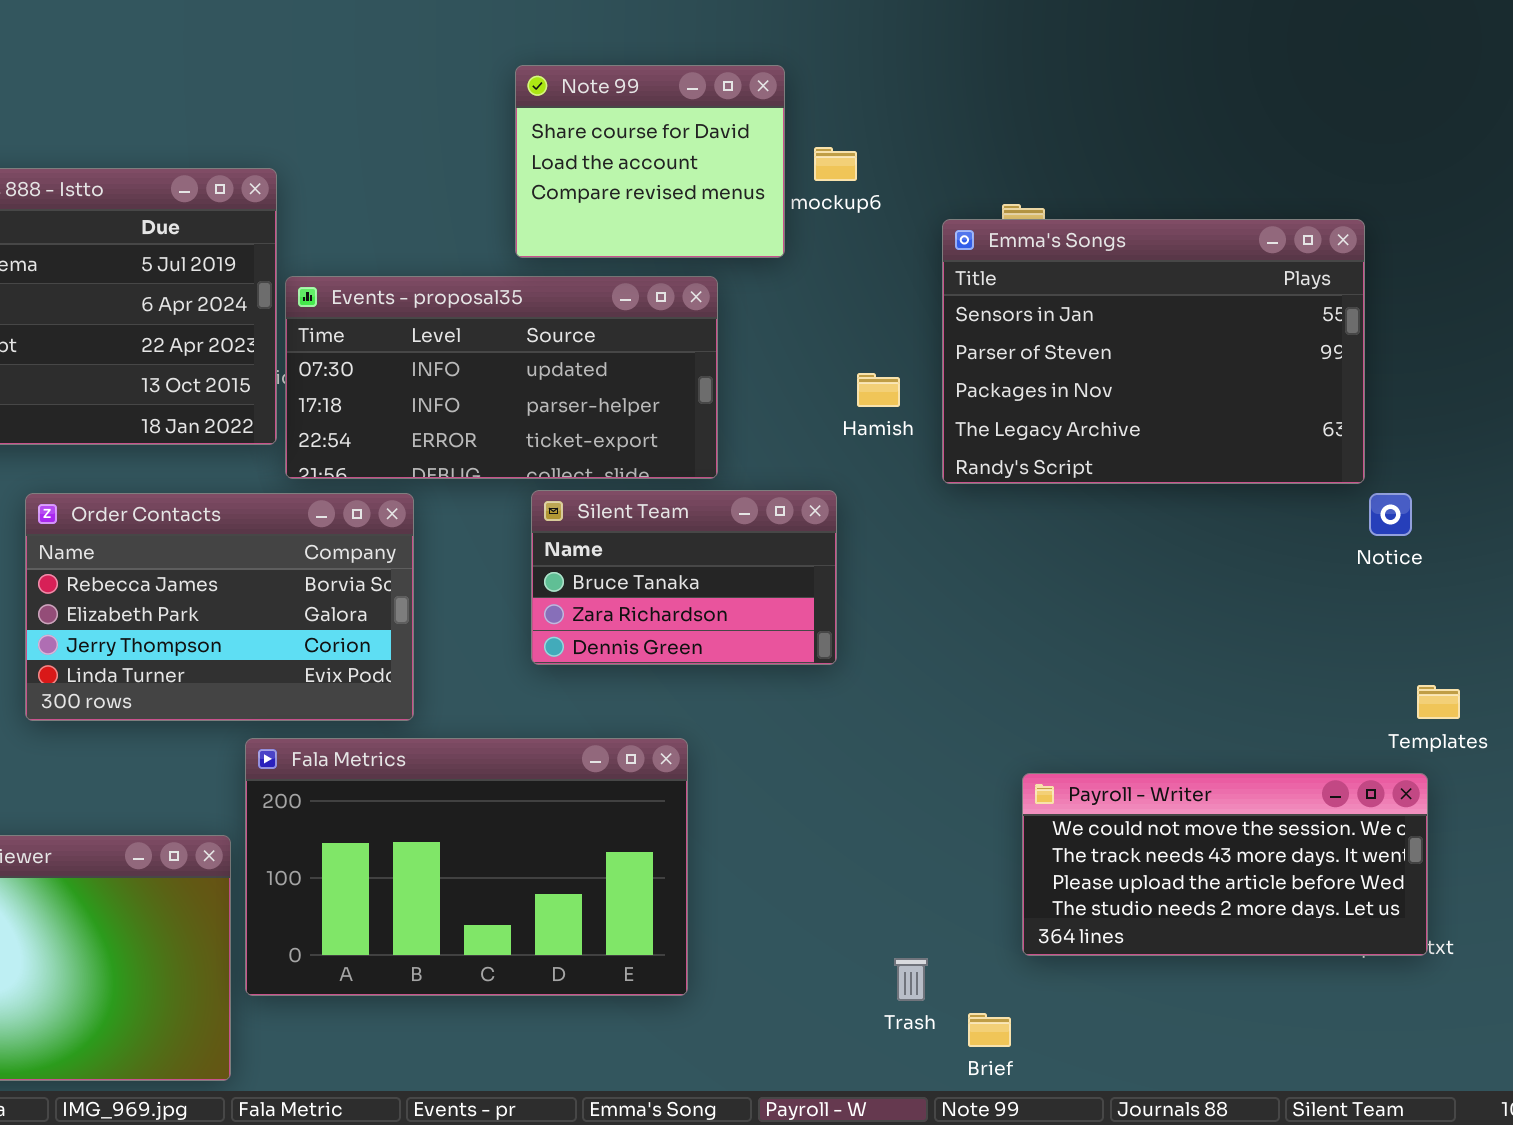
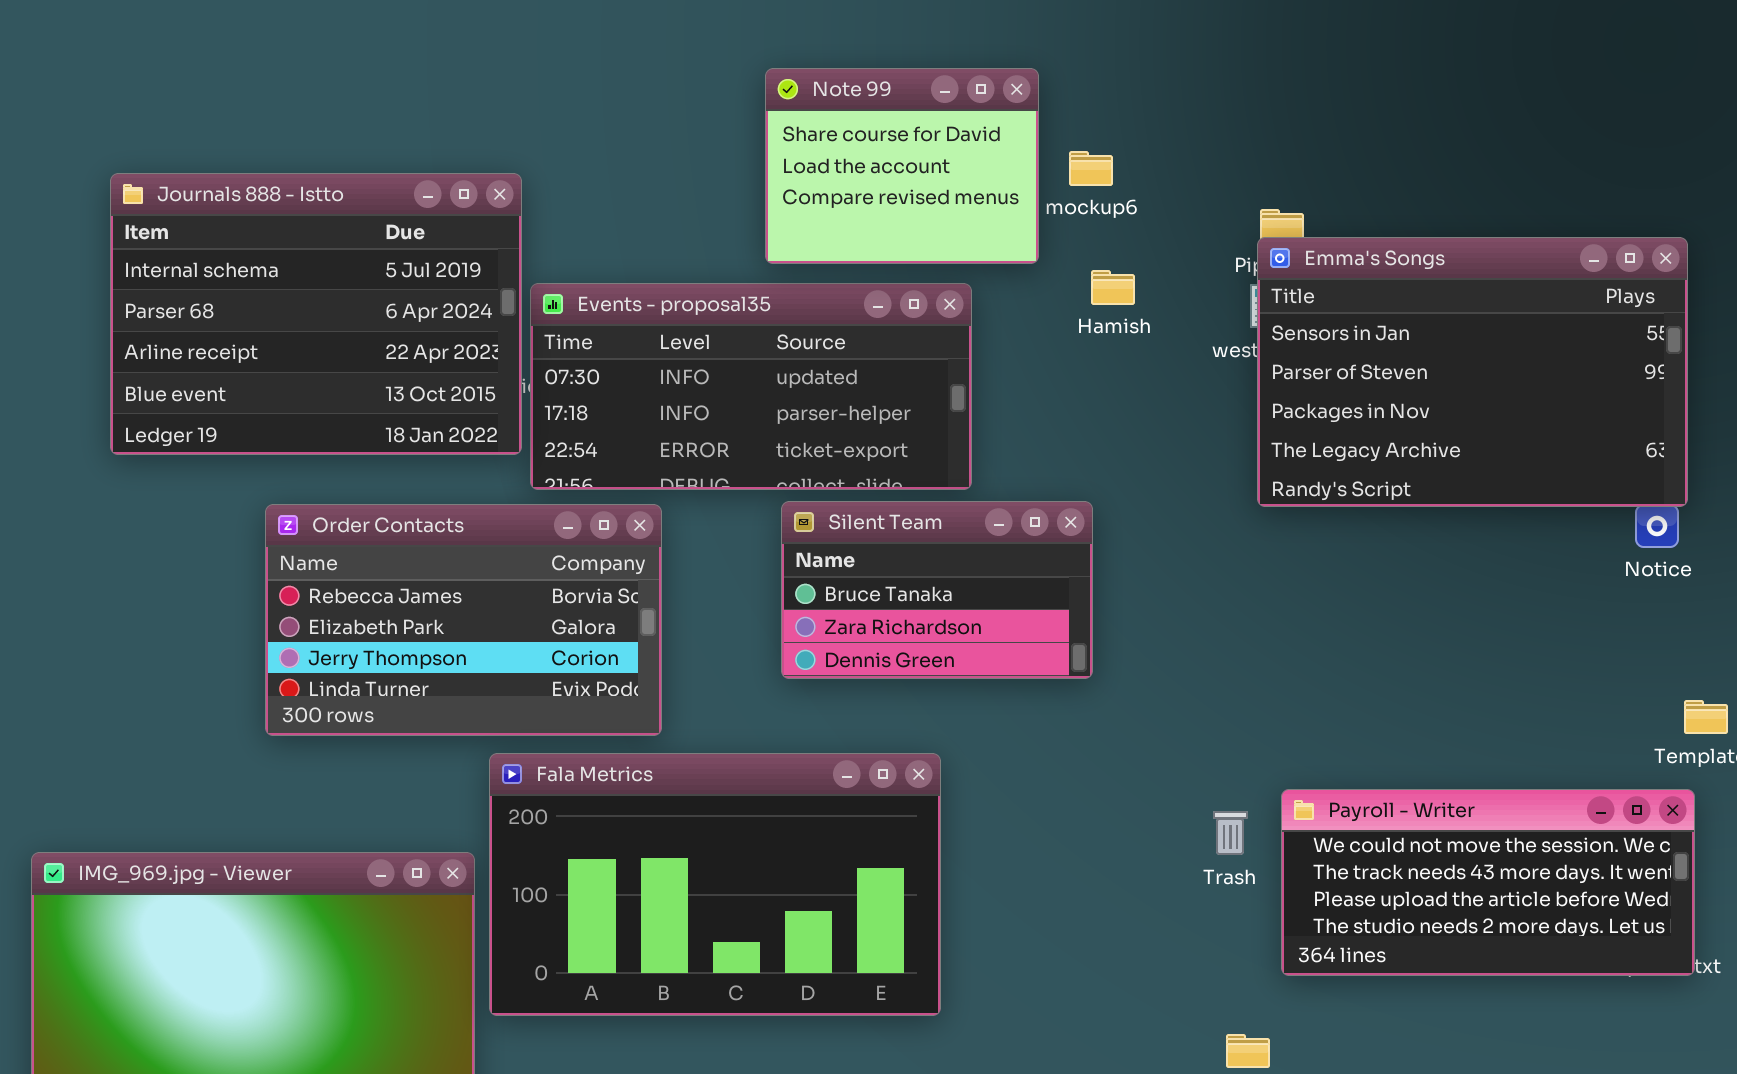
Emma's Songs: [942,219,1365,484] -> [1257,237,1688,507], moved
Hamish: [857,373,900,407] -> [1091,270,1135,305], moved
Trash: [894,958,928,1001] -> [1213,811,1248,855], moved

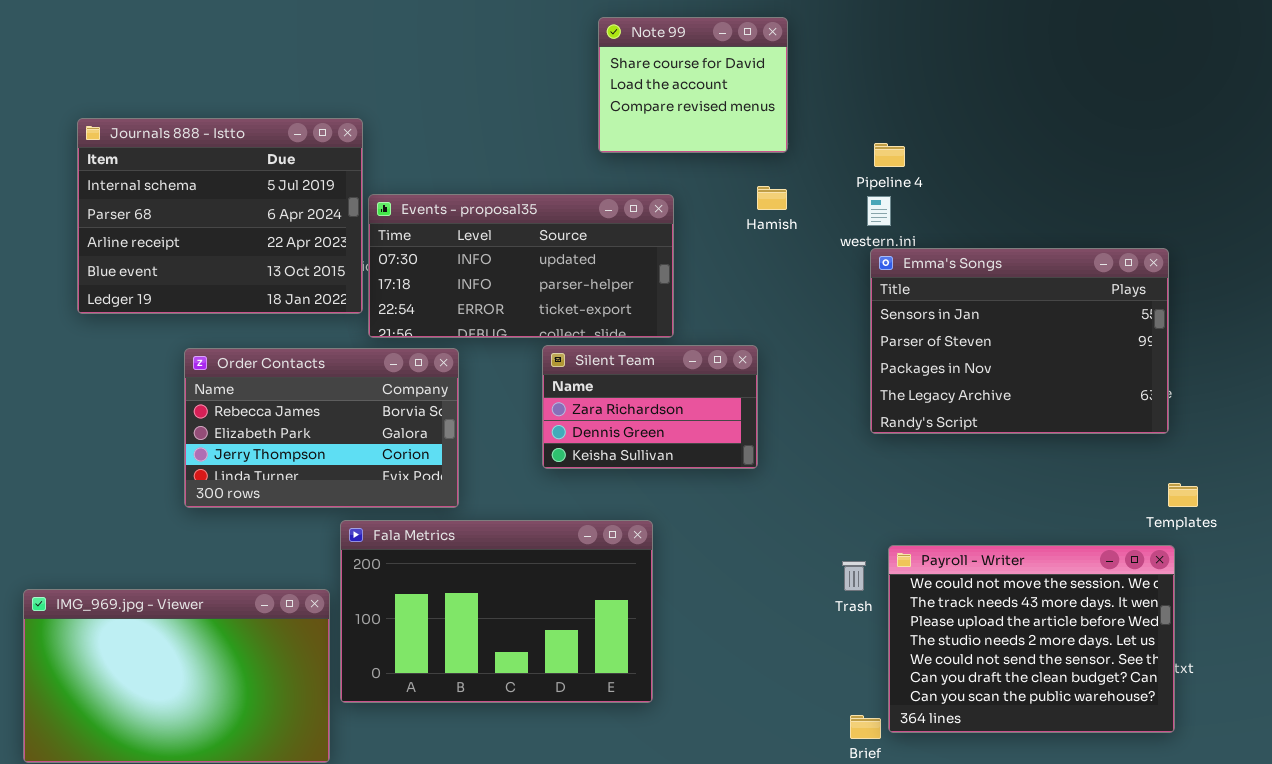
Note 99: [765,68,1039,264] -> [598,17,788,153], moved
Emma's Songs: [1257,237,1688,507] -> [870,248,1169,434], moved
Silent Team: [781,501,1093,679] -> [542,345,758,469], scrolled down 1 row
Payroll - Writer: [1281,789,1695,976] -> [888,545,1175,733], resized

